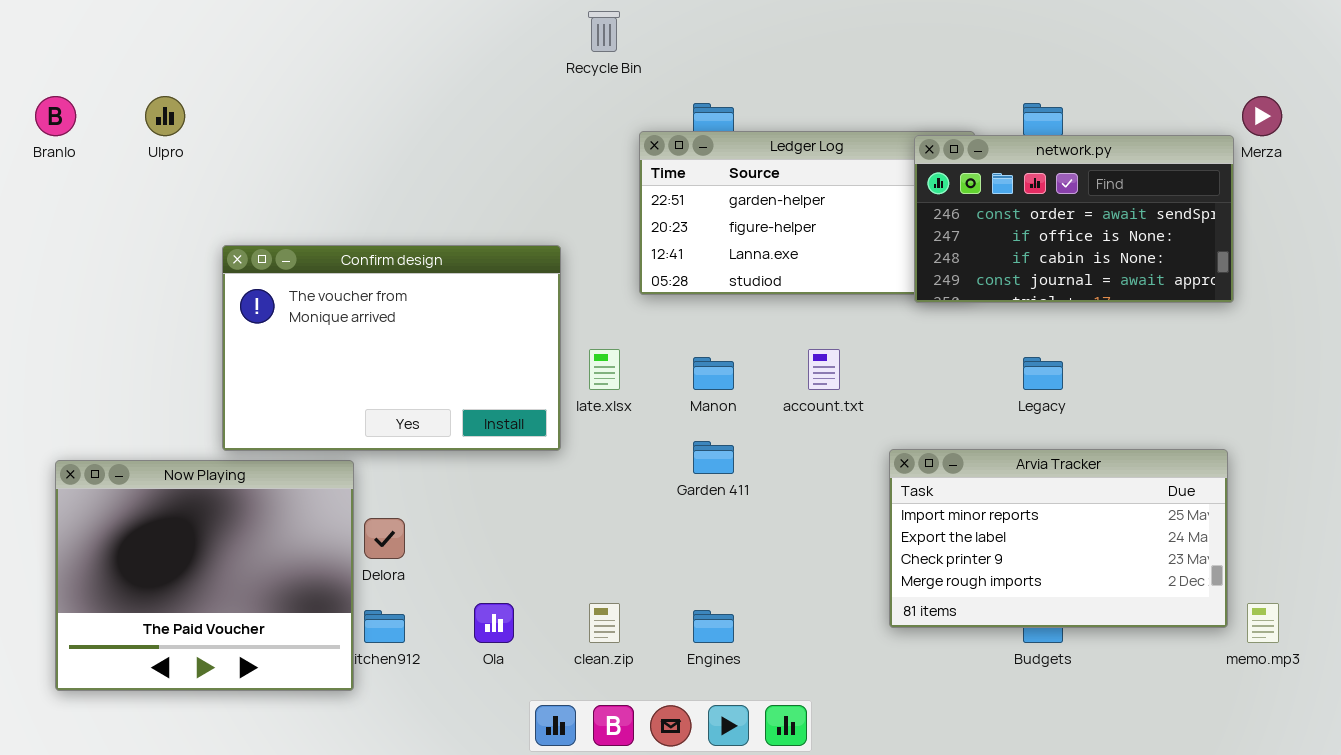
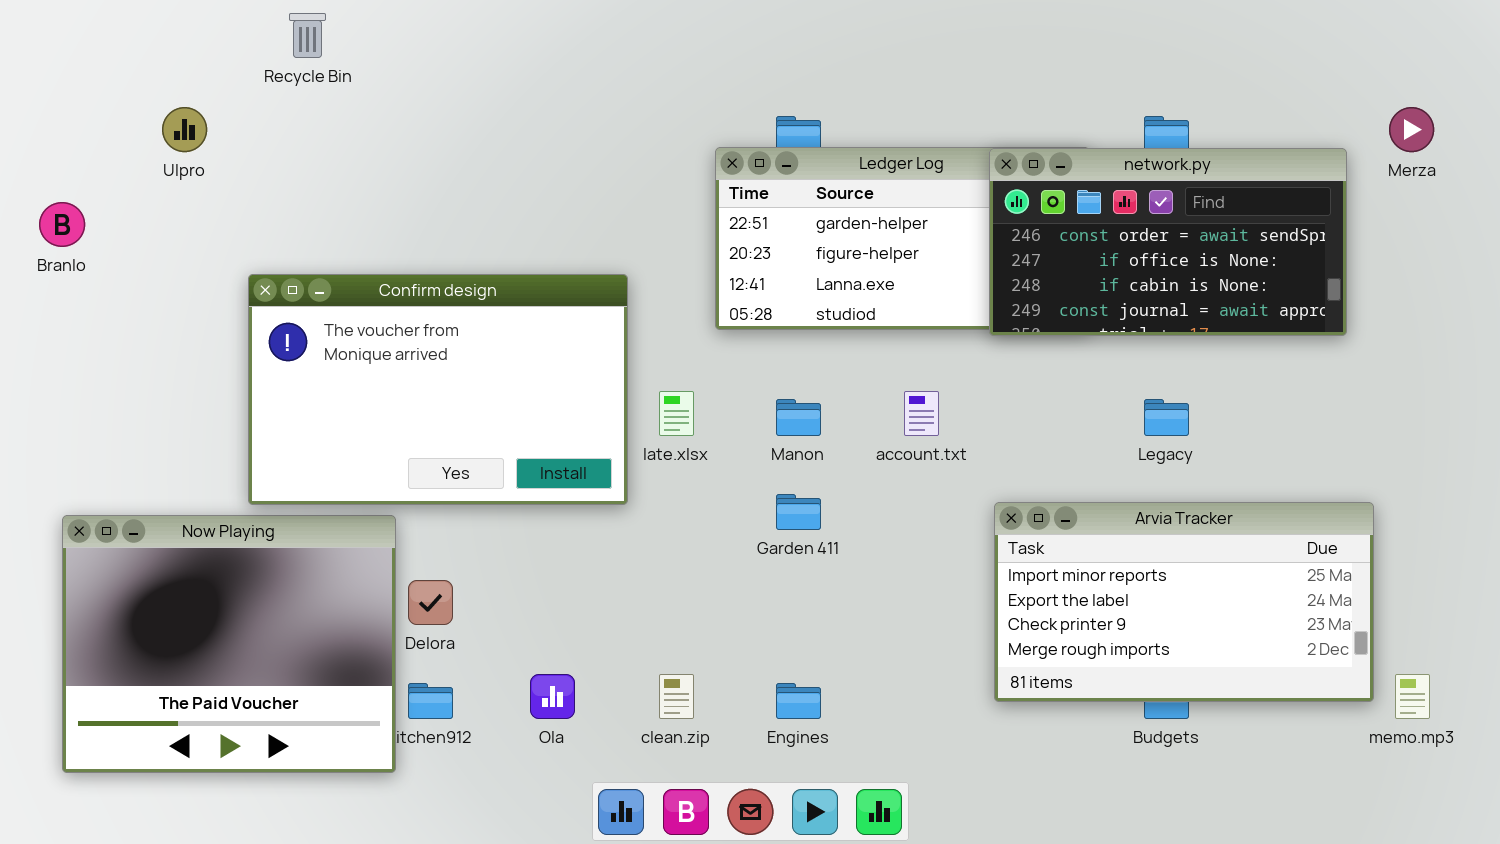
Recycle Bin: [588,11,620,52] -> [289,13,326,58], moved
Branlo: [35,96,76,136] -> [39,202,85,247], moved
network.py: [914,135,1234,303] -> [989,148,1347,336], moved

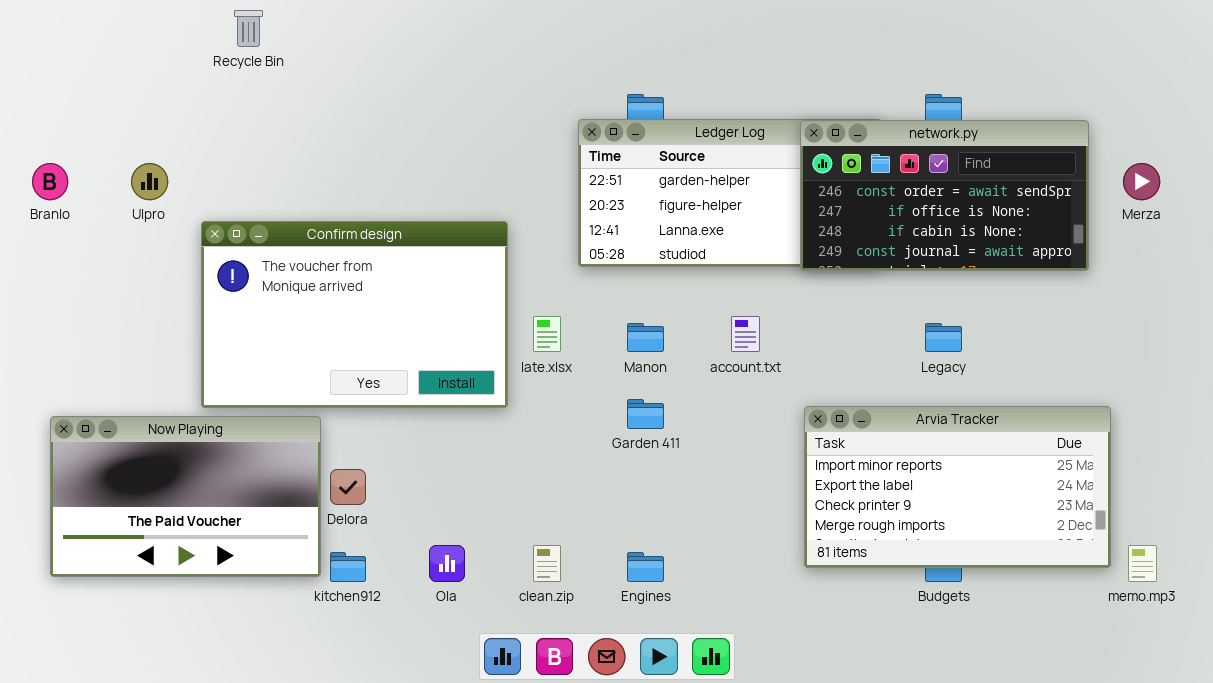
Ulpro: [162,107,207,152] -> [131,163,168,200], moved
Merza: [1389,107,1434,152] -> [1123,163,1160,200], moved
Now Playing: [62,515,396,773] -> [50,416,321,577], resized

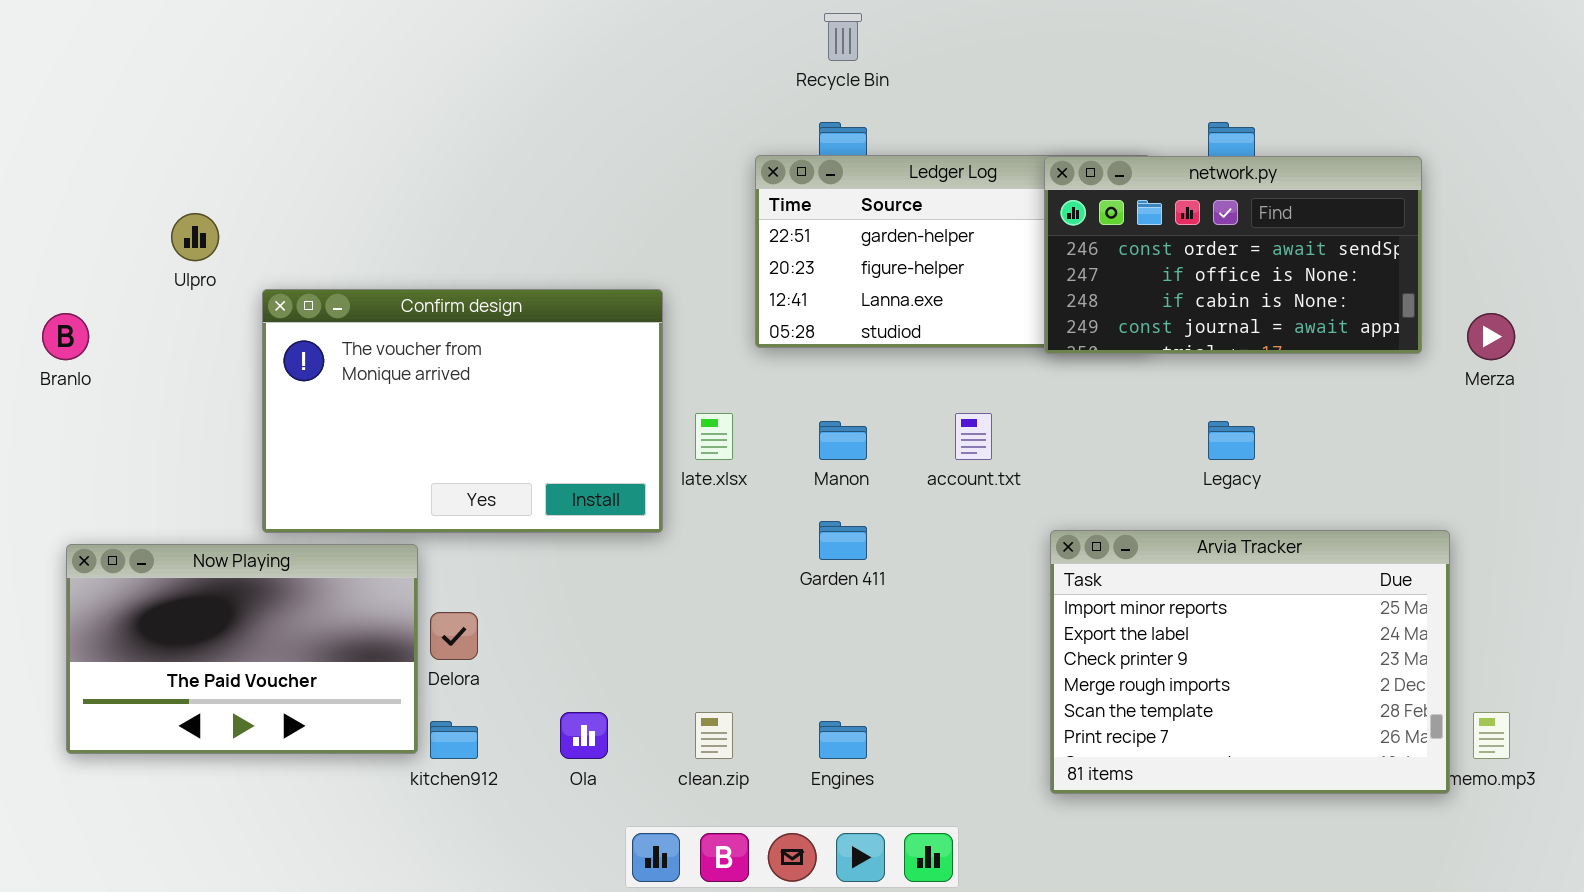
Recycle Bin: [234,10,263,47] -> [824,13,862,61], moved
Branlo: [32,163,68,200] -> [42,313,89,360], moved
Merza: [1123,163,1160,200] -> [1467,313,1515,360], moved
Arvia Tracker: [804,406,1111,568] -> [1050,530,1450,794], resized

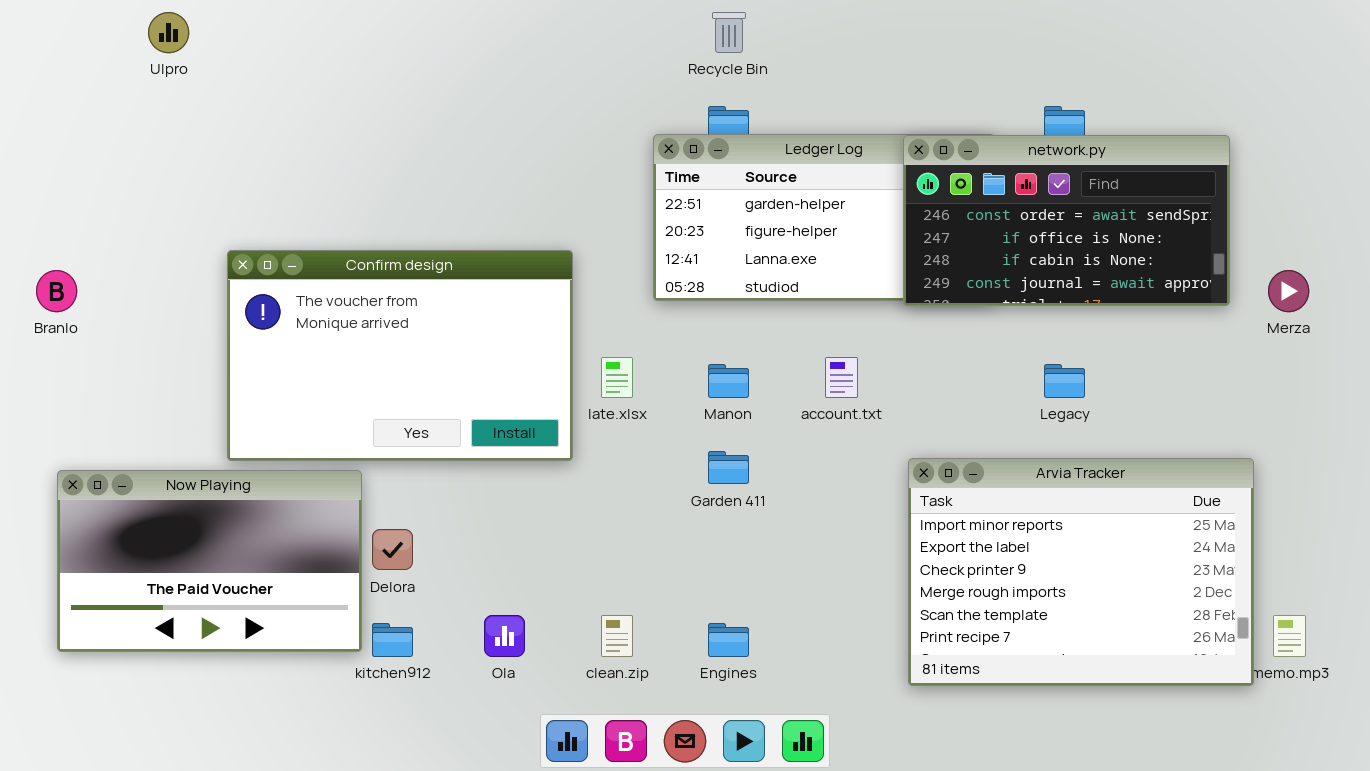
Ulpro: [171,213,219,261] -> [148,12,189,53], moved

